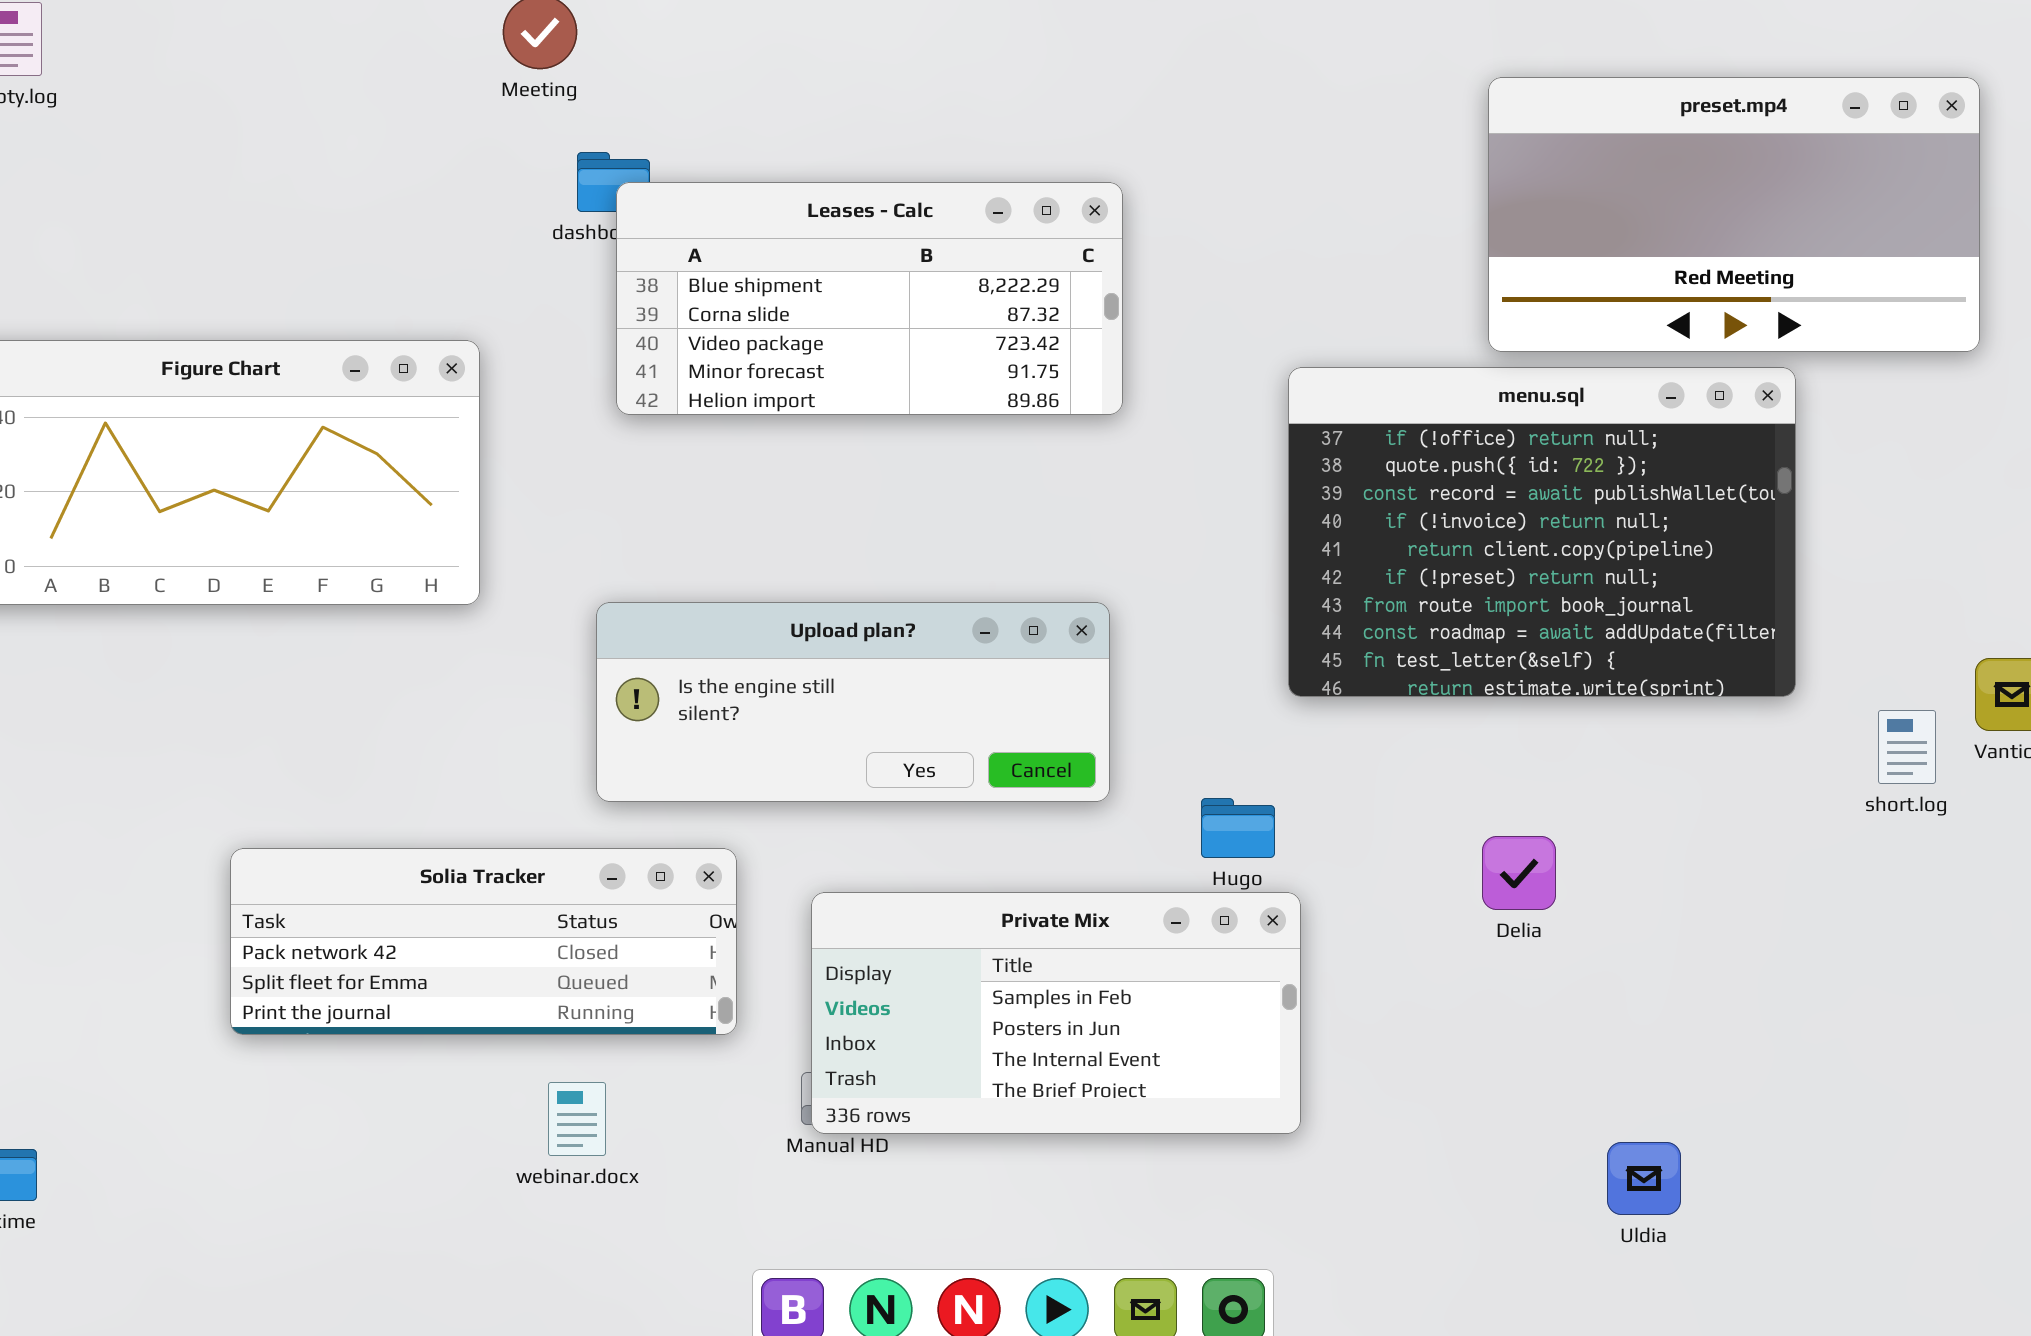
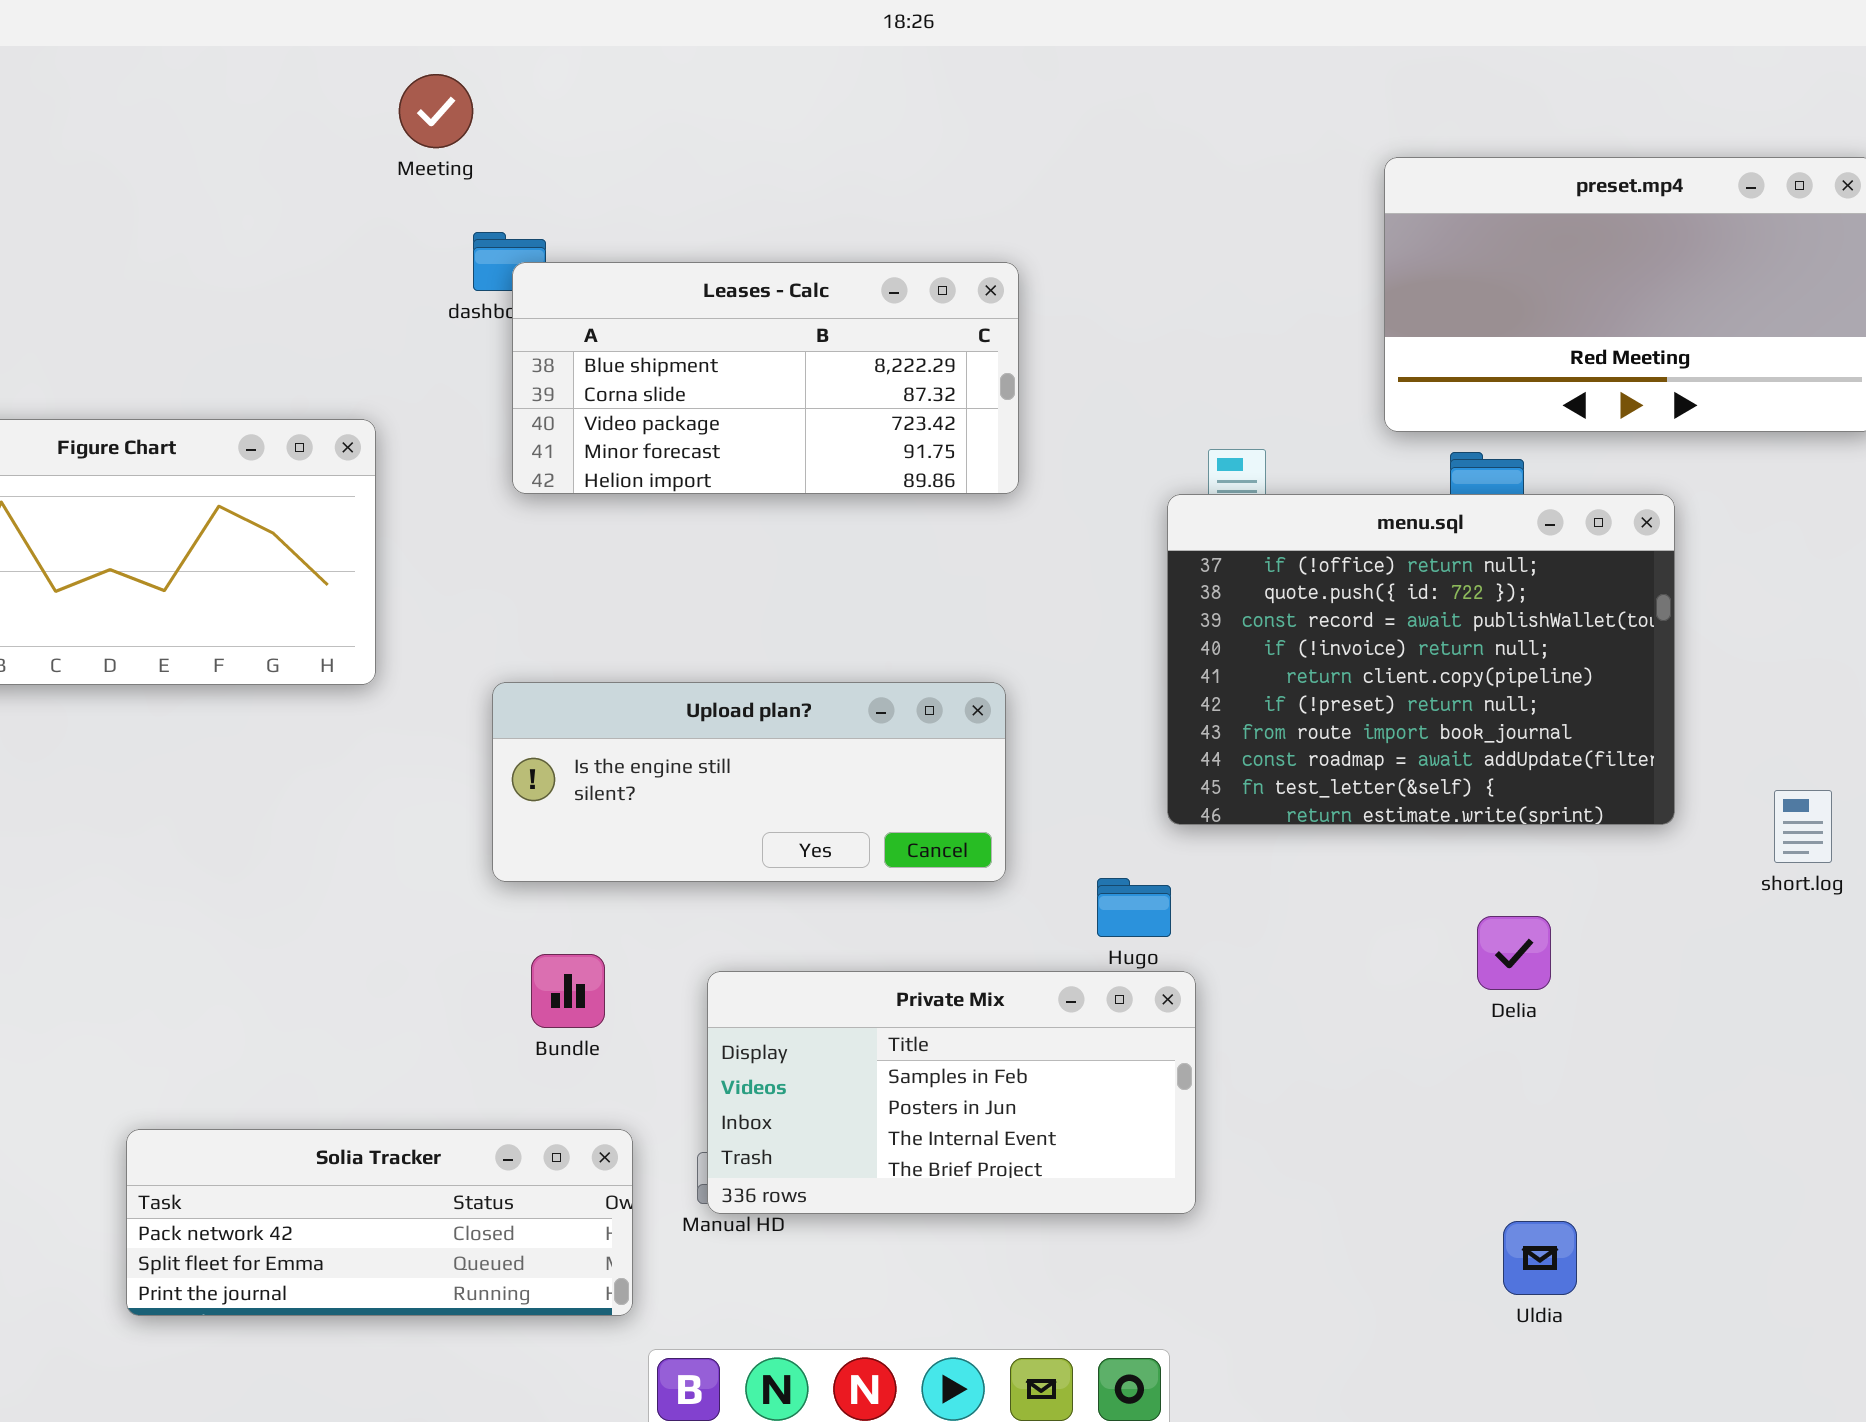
menu.sql: [1288,367,1796,697] -> [1167,494,1675,825], moved
Delia: [1482,836,1556,910] -> [1477,916,1551,990], moved
Solia Tracker: [230,848,737,1035] -> [126,1129,633,1316], moved

